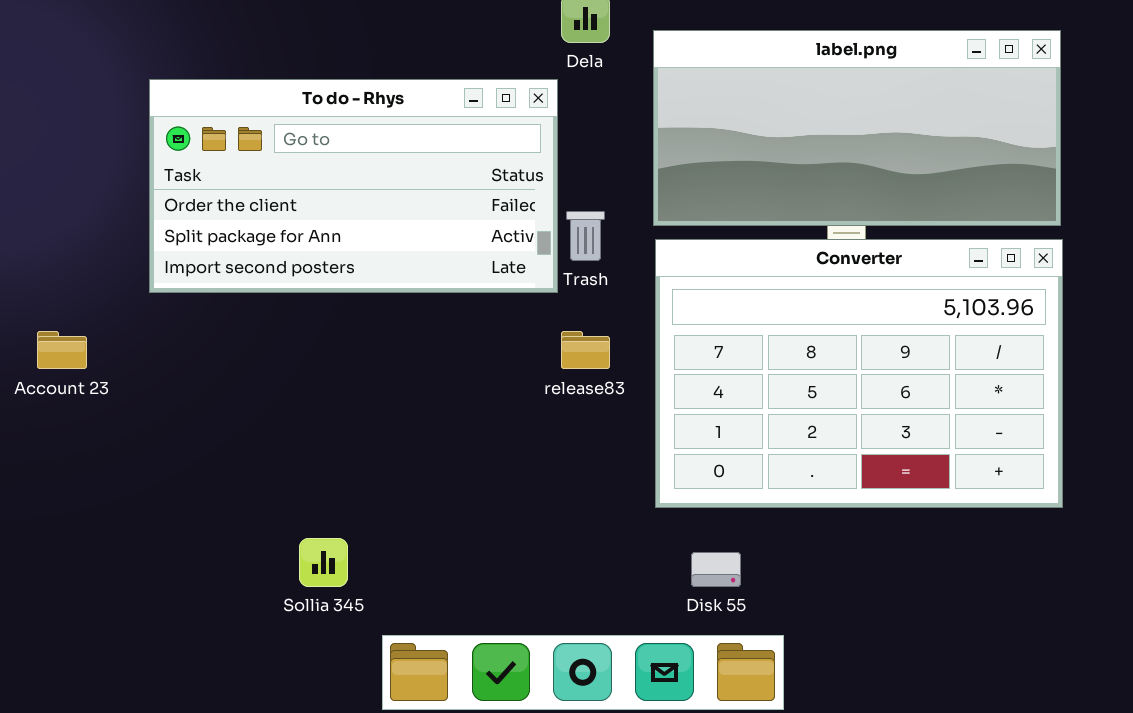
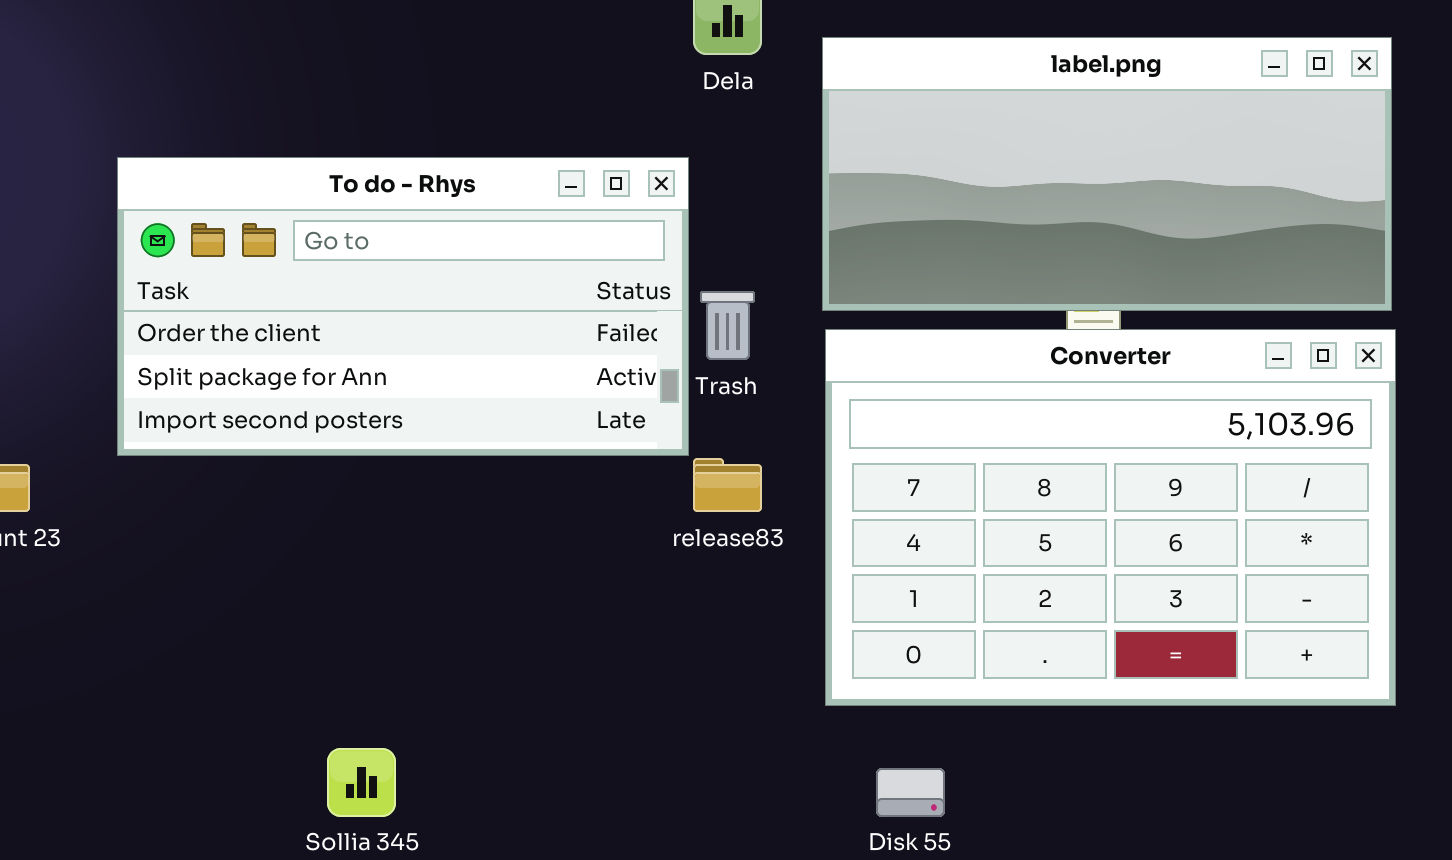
To do - Rhys: [149,79,558,293] -> [117,157,689,456], moved

